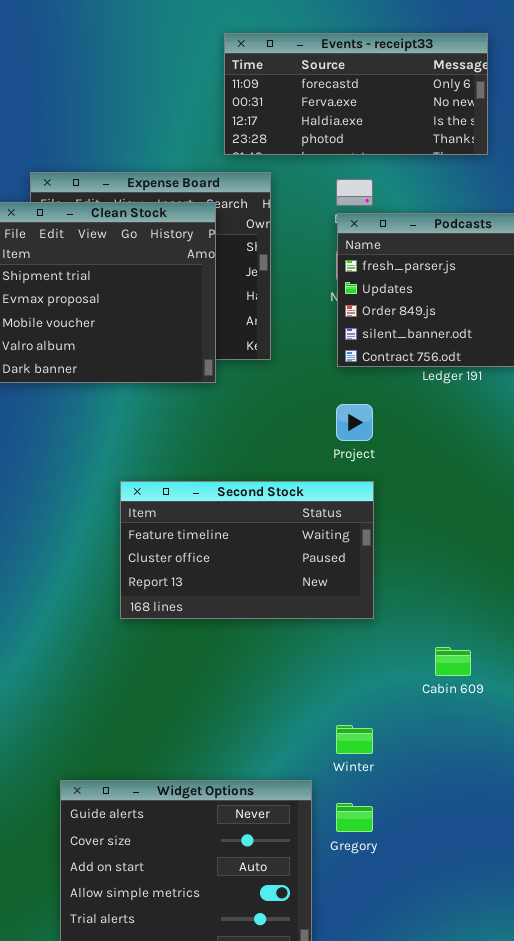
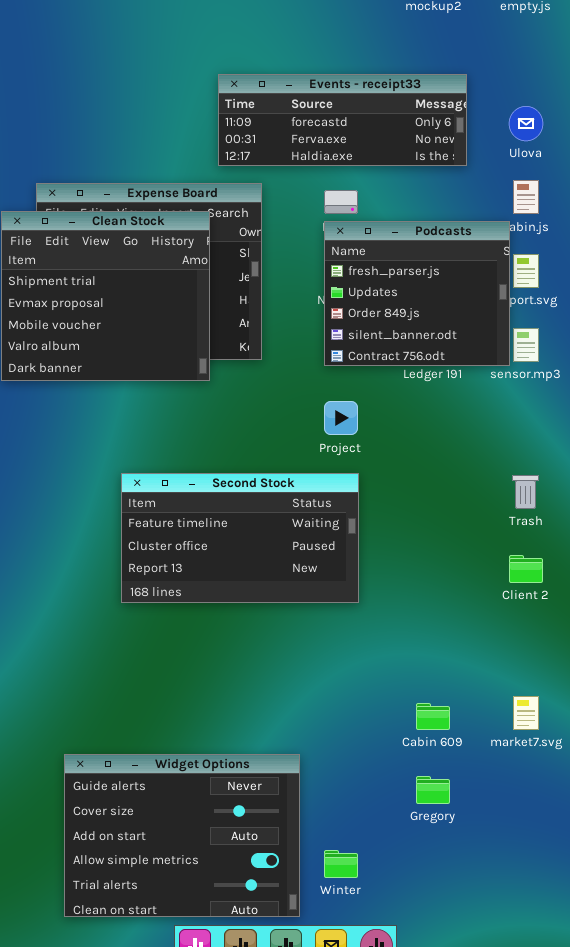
Events - receipt33: [224,33,488,155] -> [218,74,467,166], resized
Cabin 609: [435,647,471,676] -> [416,703,450,730], moved
Winter: [336,725,373,754] -> [324,850,358,878], moved
Gregory: [336,803,373,832] -> [416,776,450,804], moved

